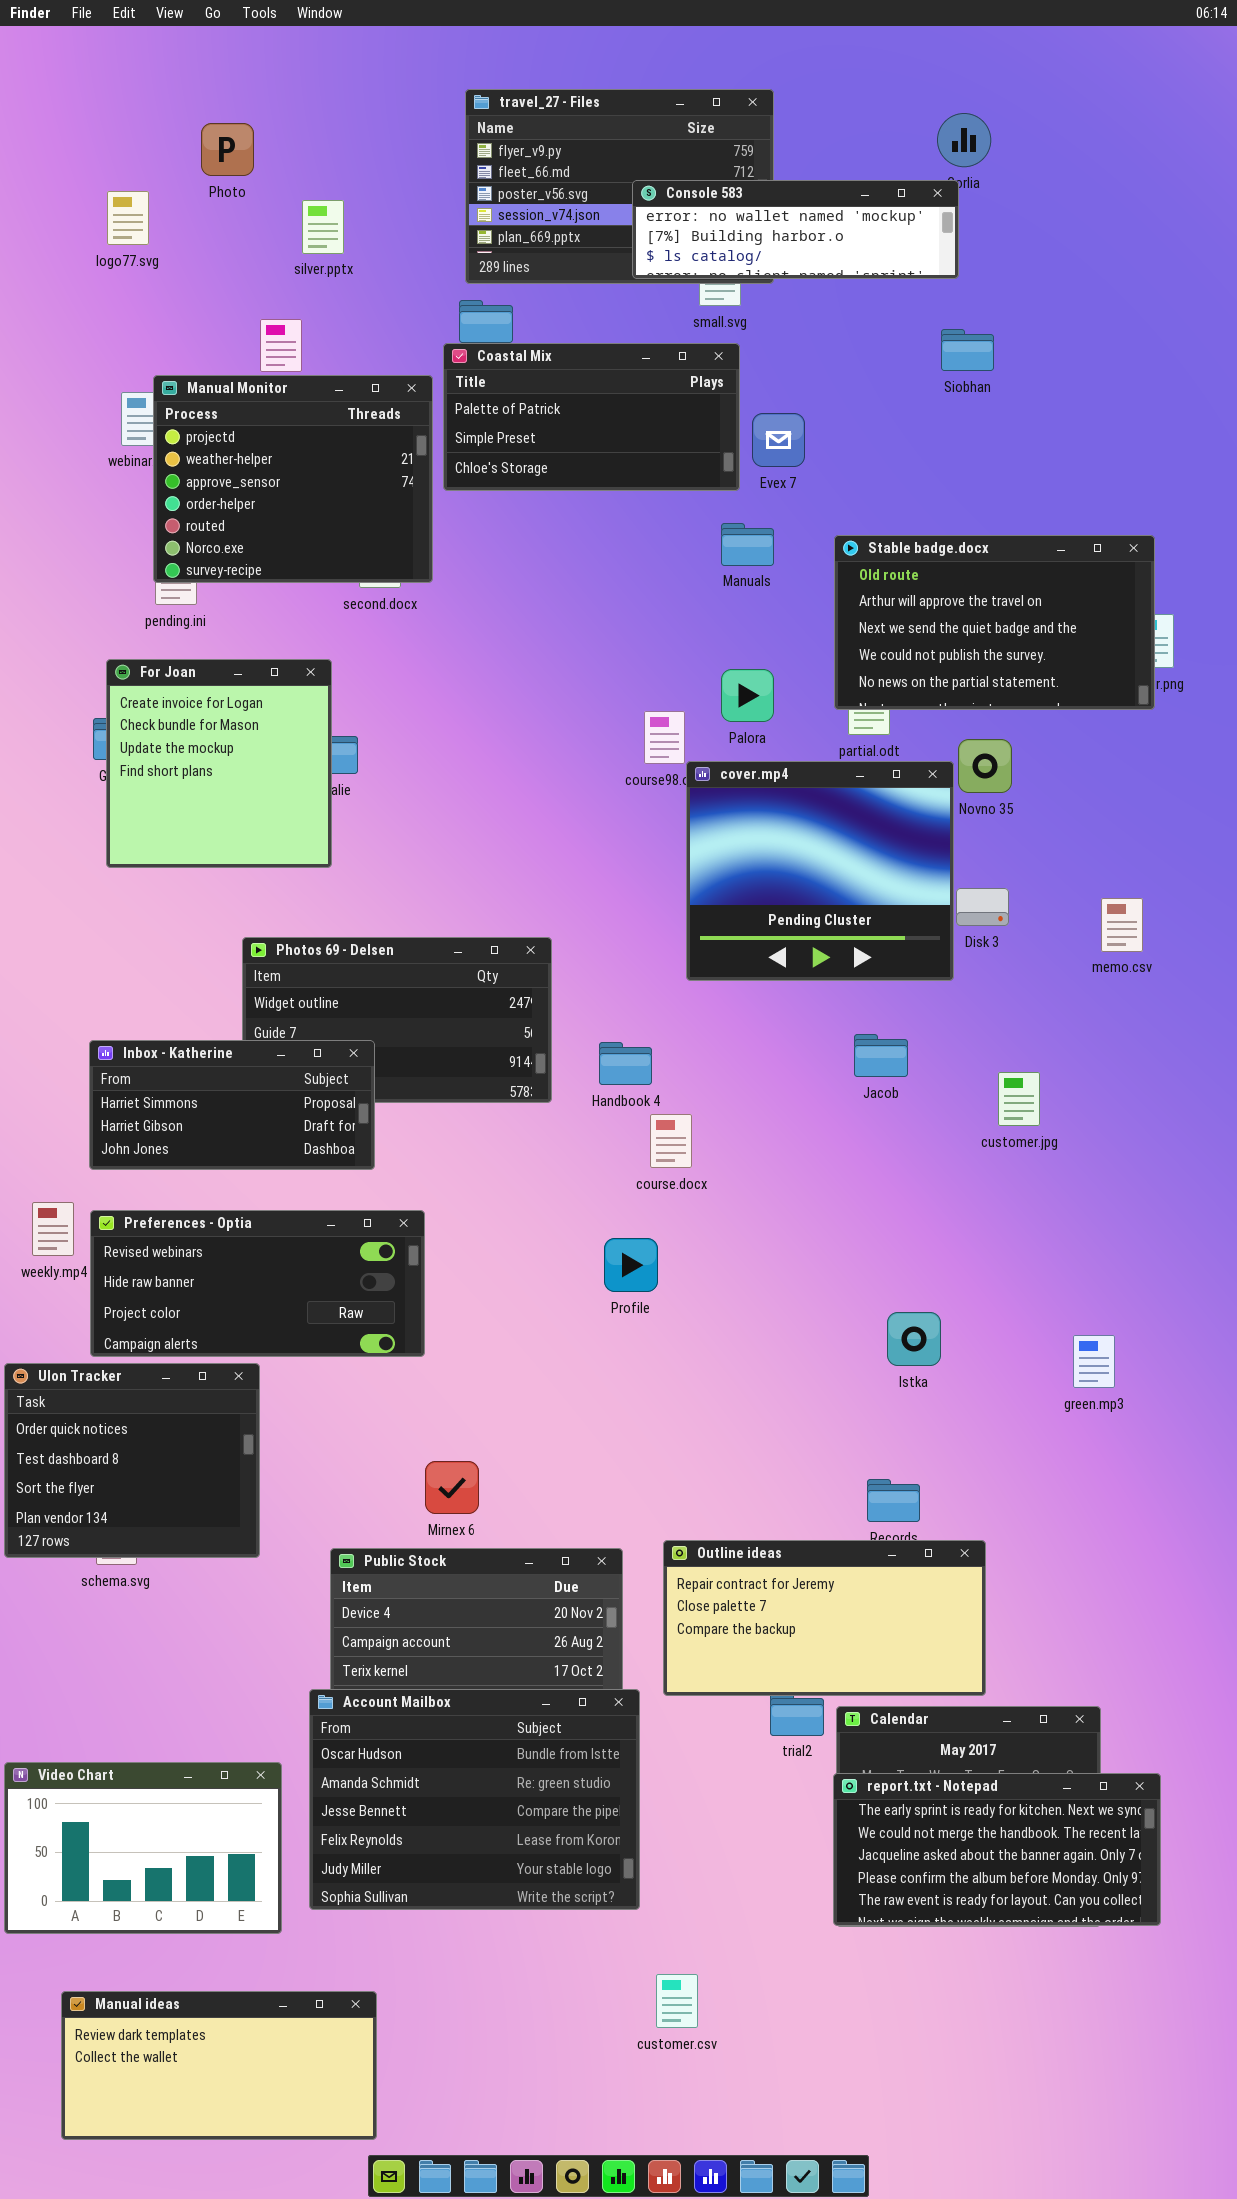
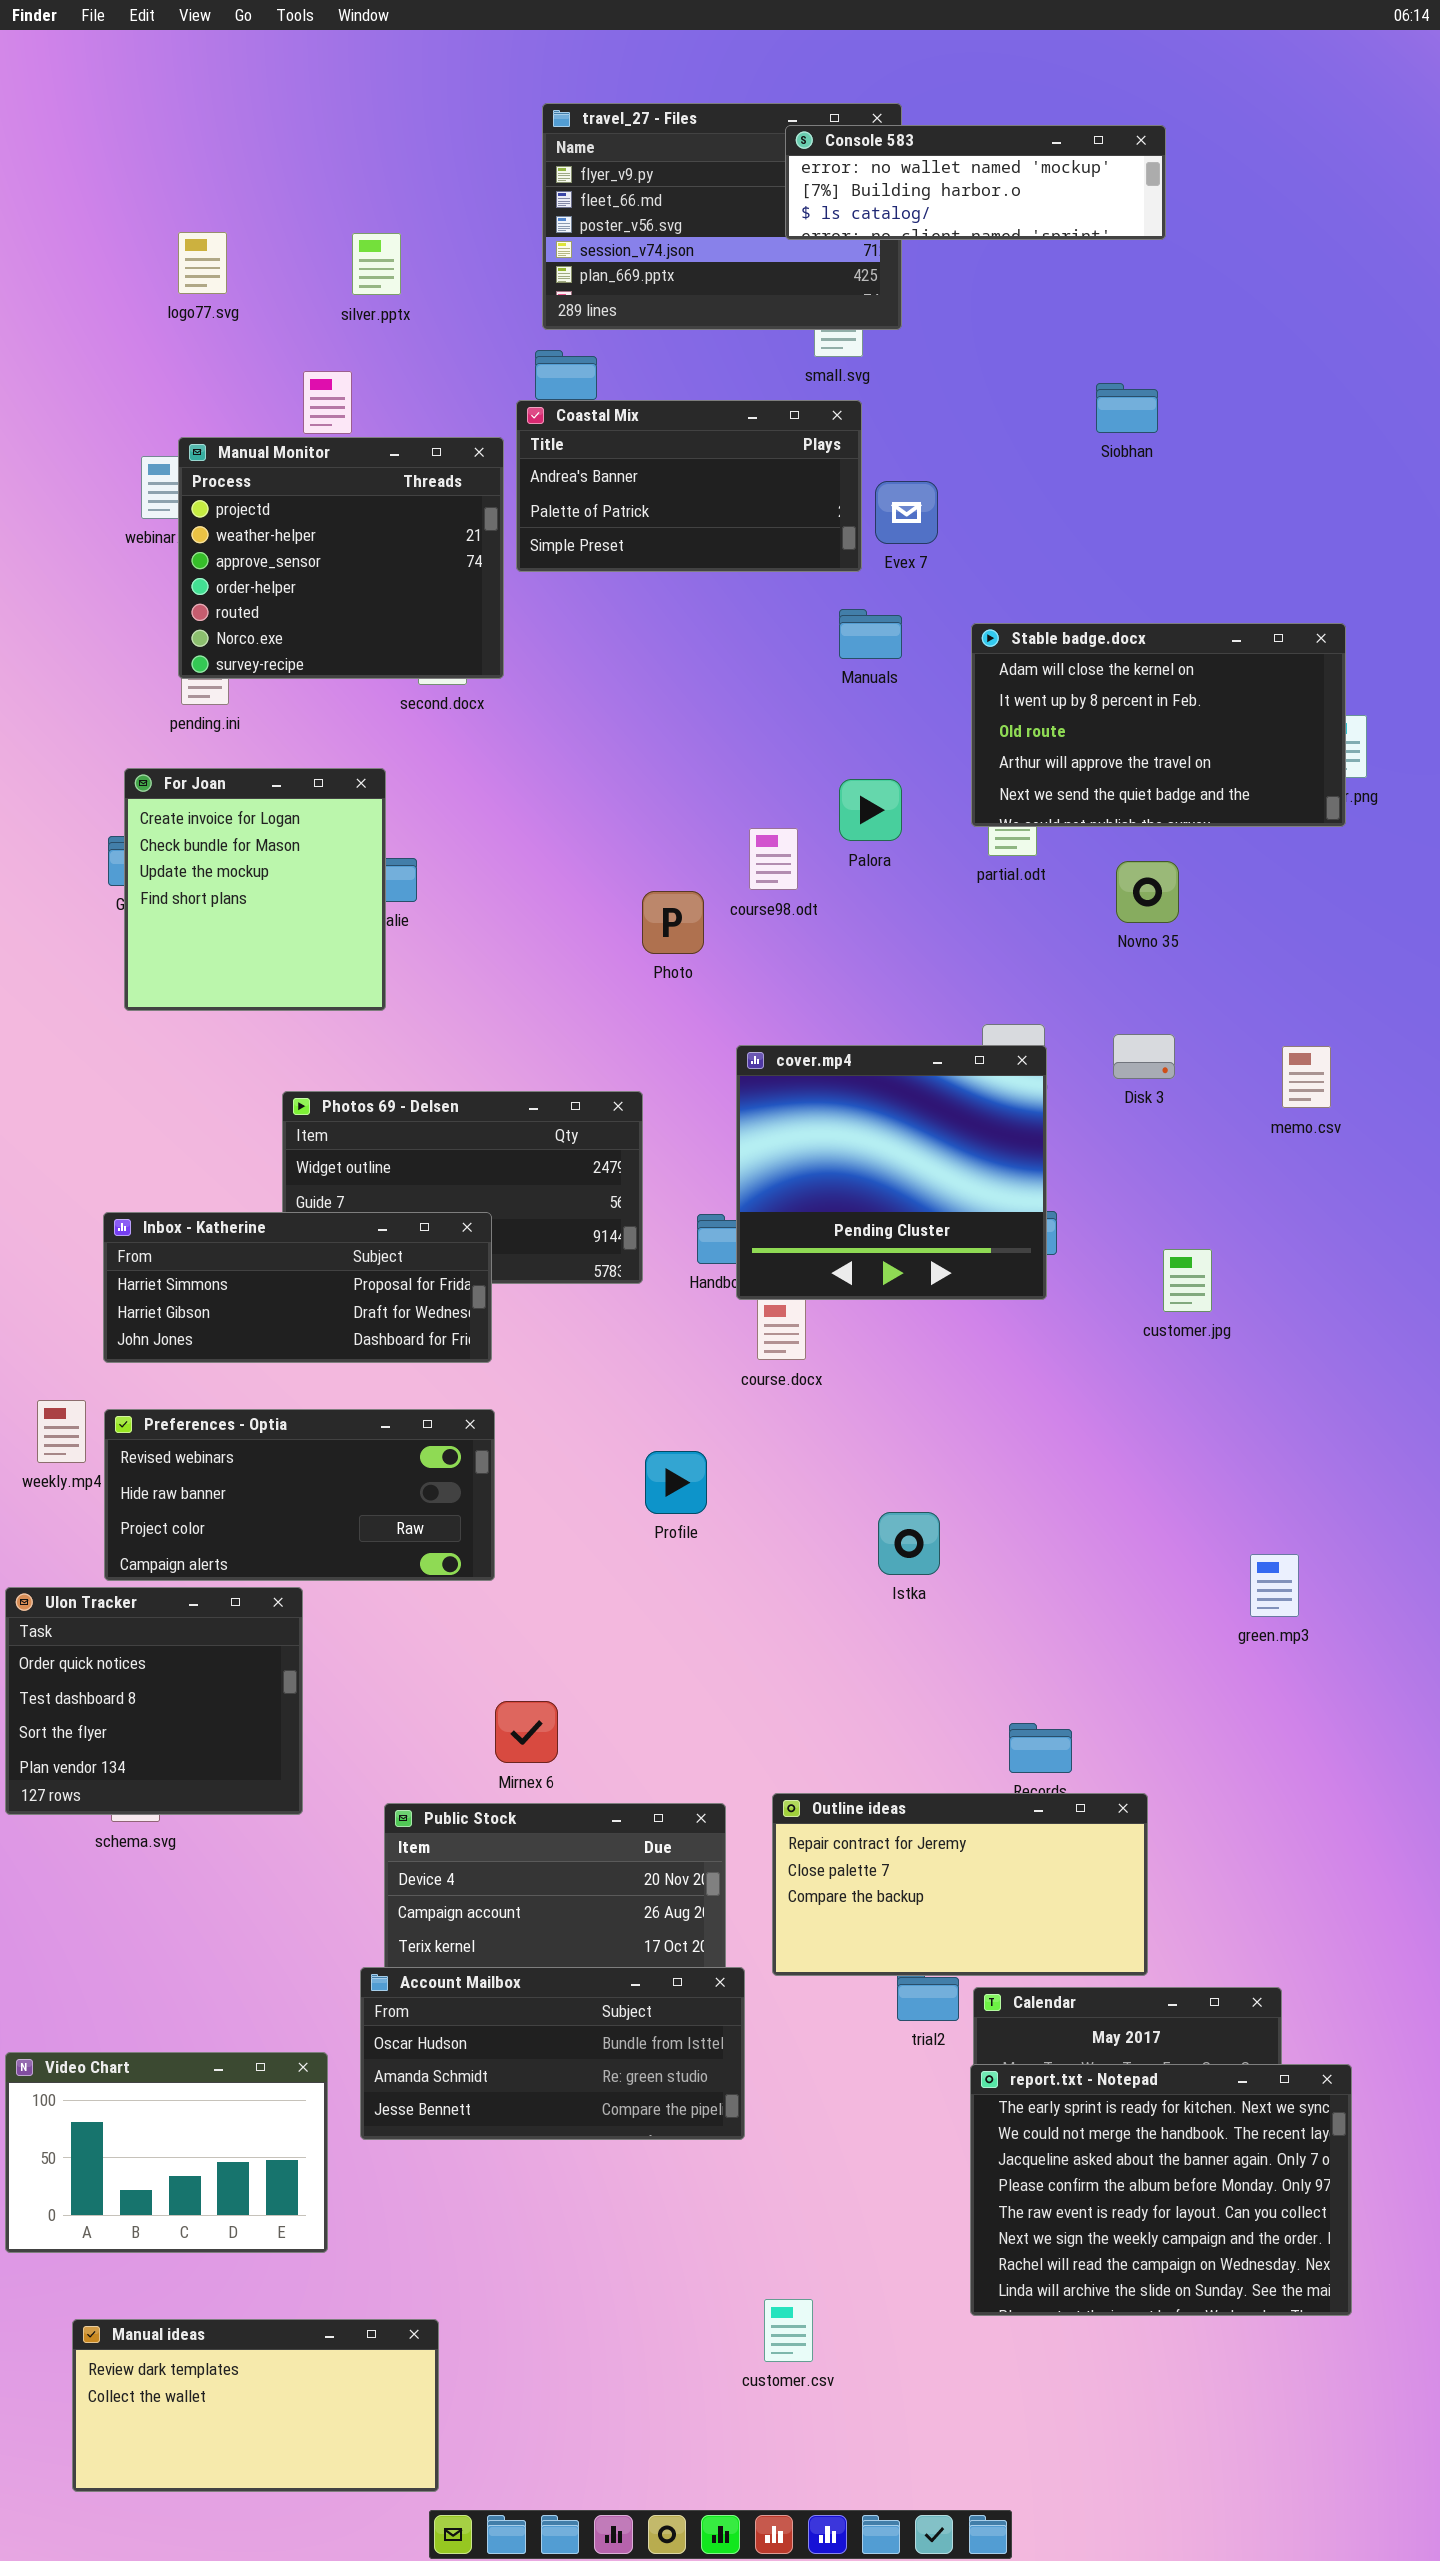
Photo: [201,123,254,176] -> [642,891,704,954], moved
Console 583: [632,180,959,279] -> [785,125,1166,240], moved
logo77.svg: [107,191,149,245] -> [178,232,227,294], moved
Coastal Mix: [443,343,740,491] -> [516,400,862,572], scrolled up 1 row
Stable badge.docx: [834,535,1155,710] -> [971,623,1346,827], scrolled up 2 rows
cover.mp4: [686,761,954,981] -> [736,1045,1047,1300], moved
Inbox - Katherine: [89,1040,375,1170] -> [103,1212,492,1363], resized
Profile: [604,1238,658,1292] -> [645,1451,707,1514], moved
Istka: [887,1312,941,1366] -> [878,1512,940,1575], moved
Account Mailbox: [309,1689,640,1910] -> [360,1967,745,2140], resized
report.txt - Notepad: [833,1773,1161,1926] -> [970,2064,1352,2316], resized

